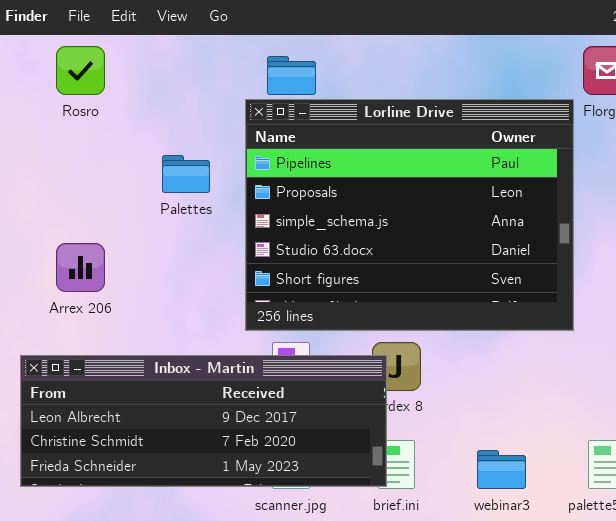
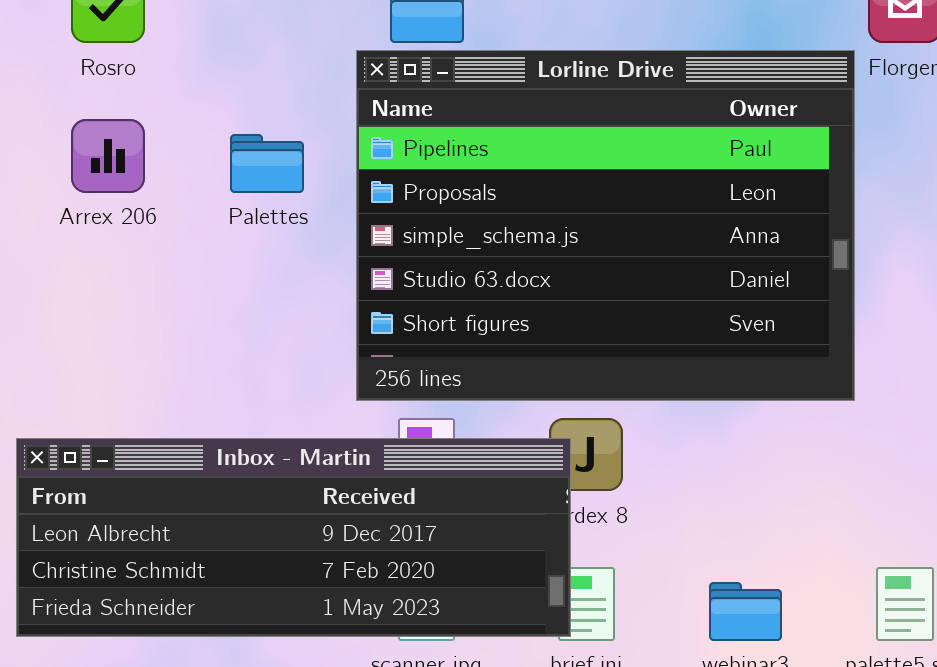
Arrex 206: [56,243,105,292] -> [71,119,145,193], moved

